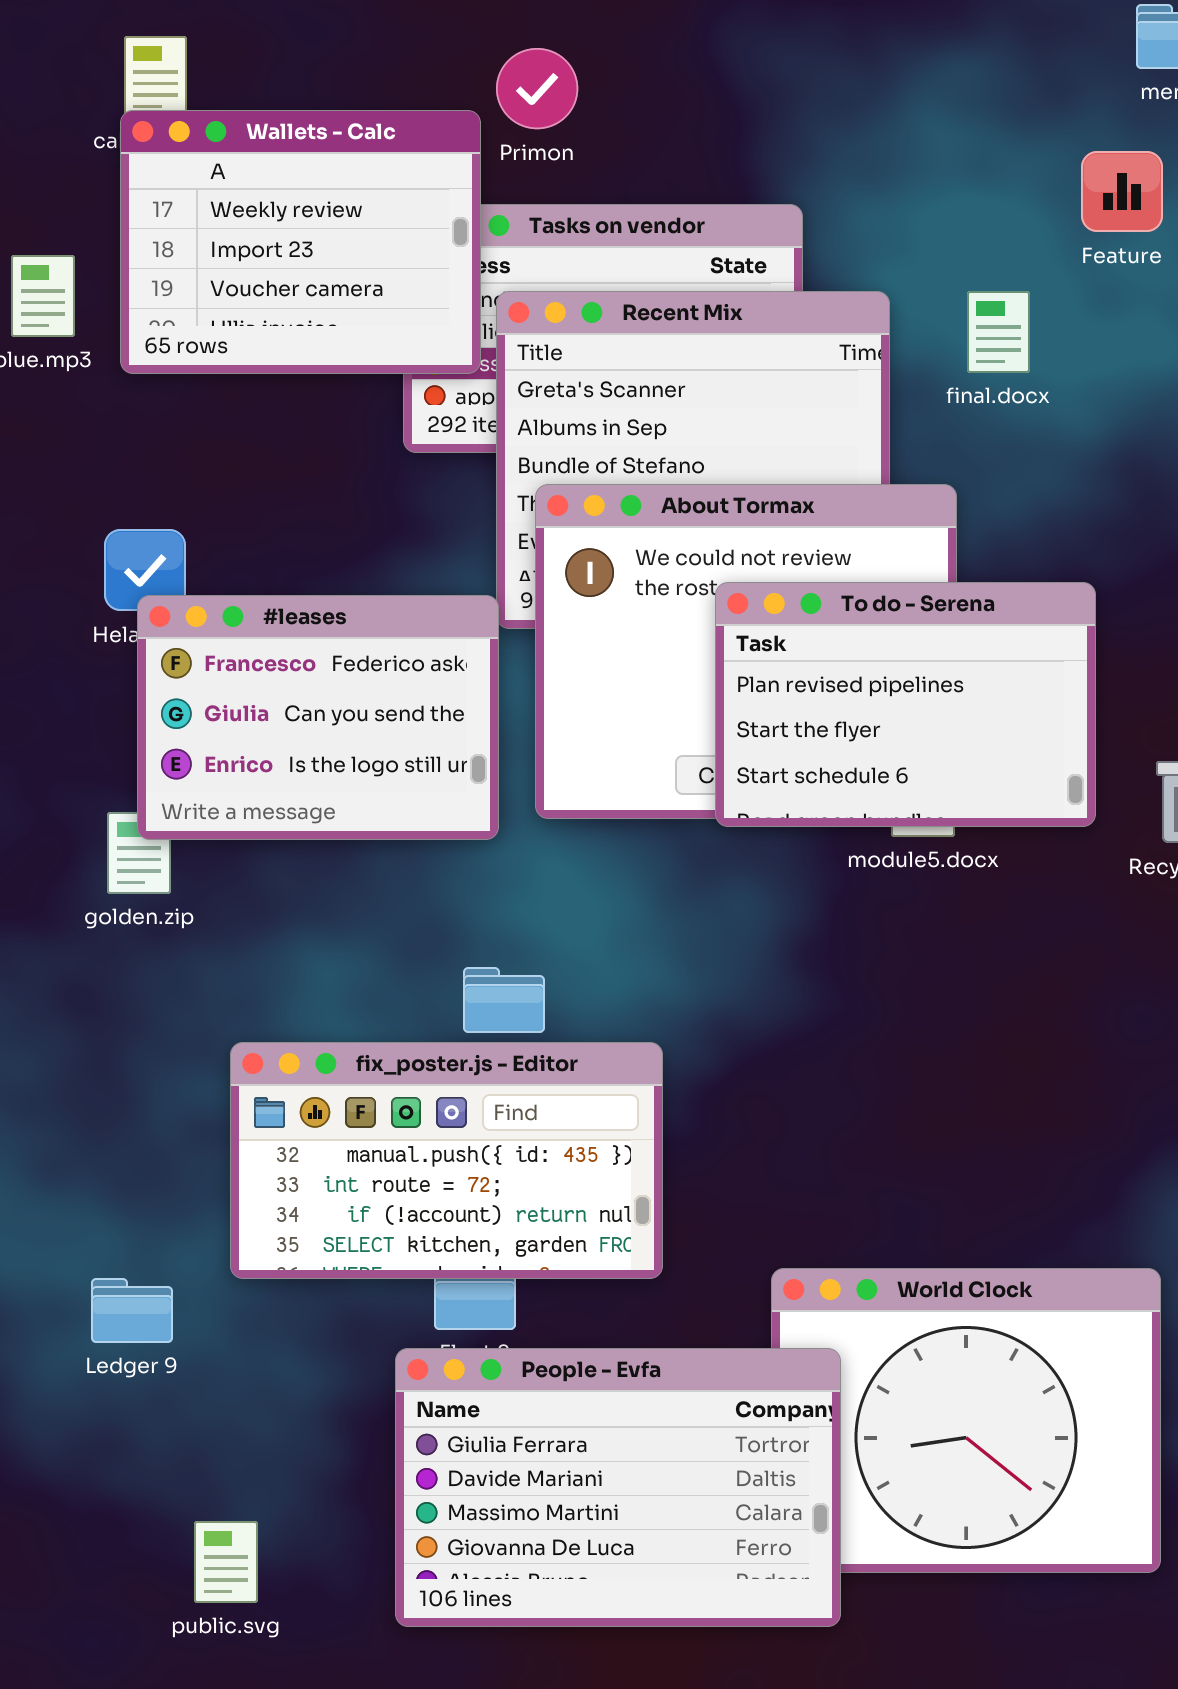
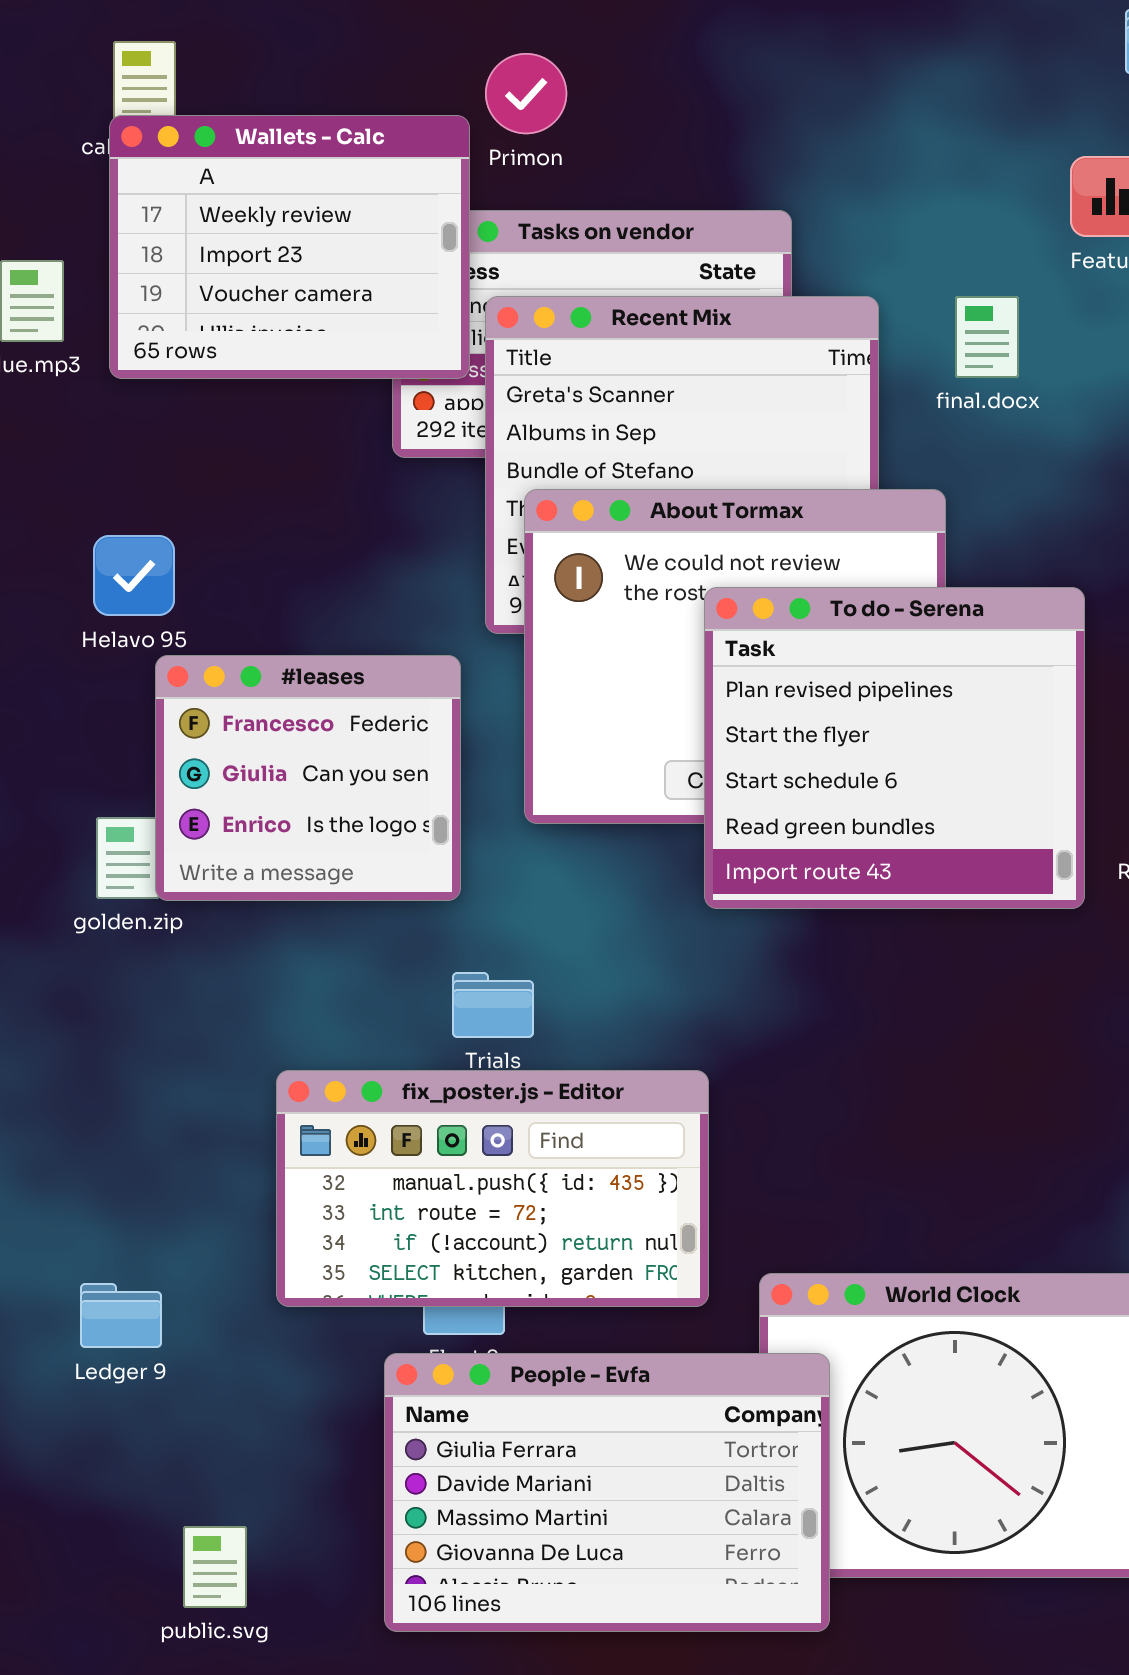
To do - Serena: [715,582,1096,827] -> [704,587,1085,909], resized
#leases: [137,595,499,840] -> [155,655,461,901], moved, resized
fix_poster.js - Editor: [230,1042,663,1279] -> [276,1070,709,1307], moved

